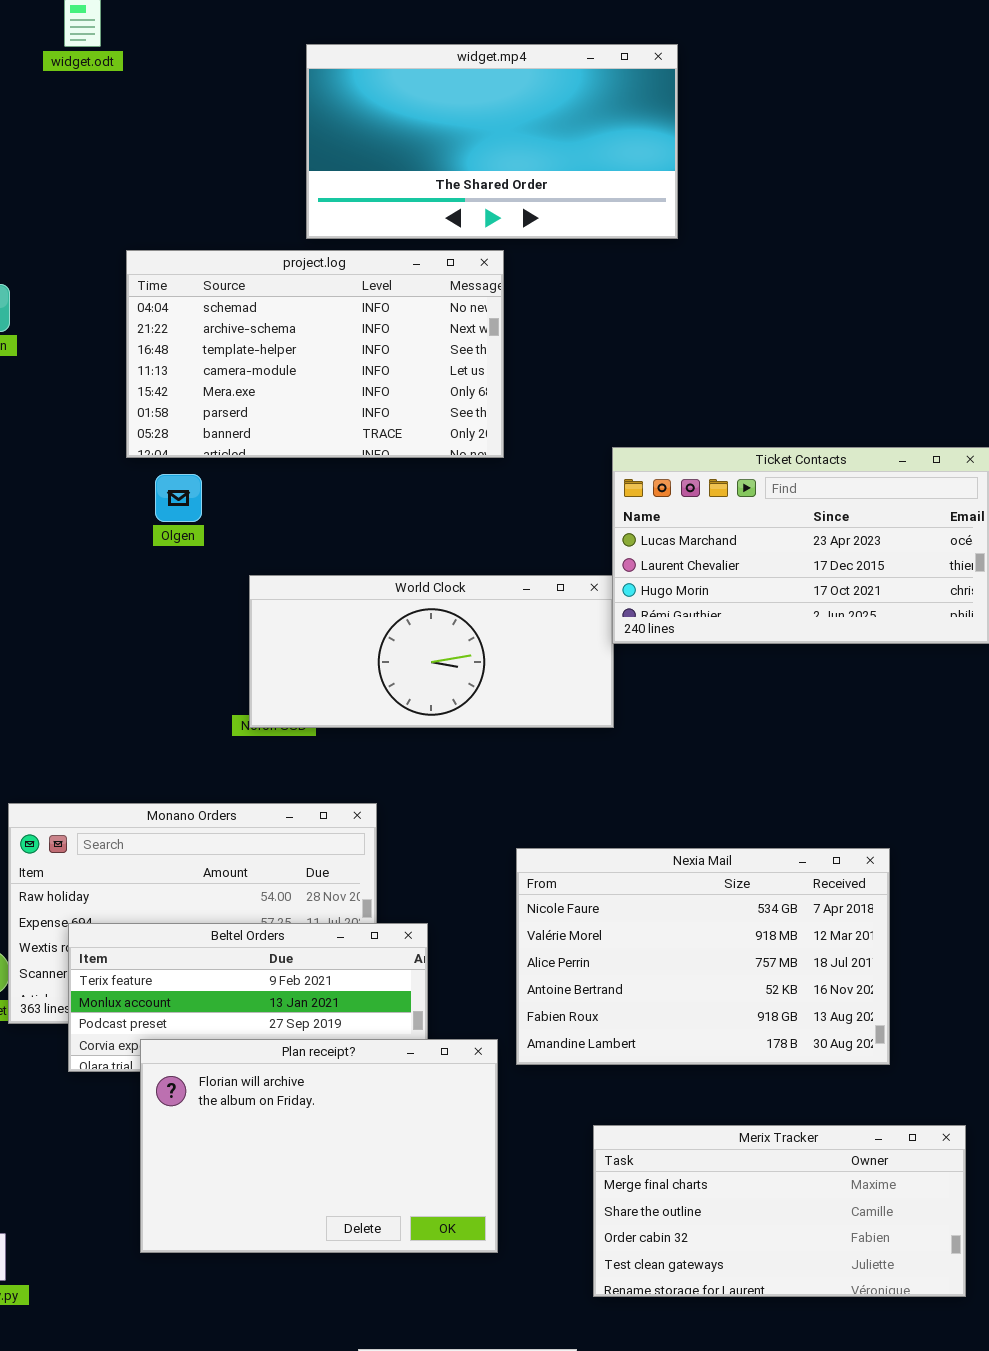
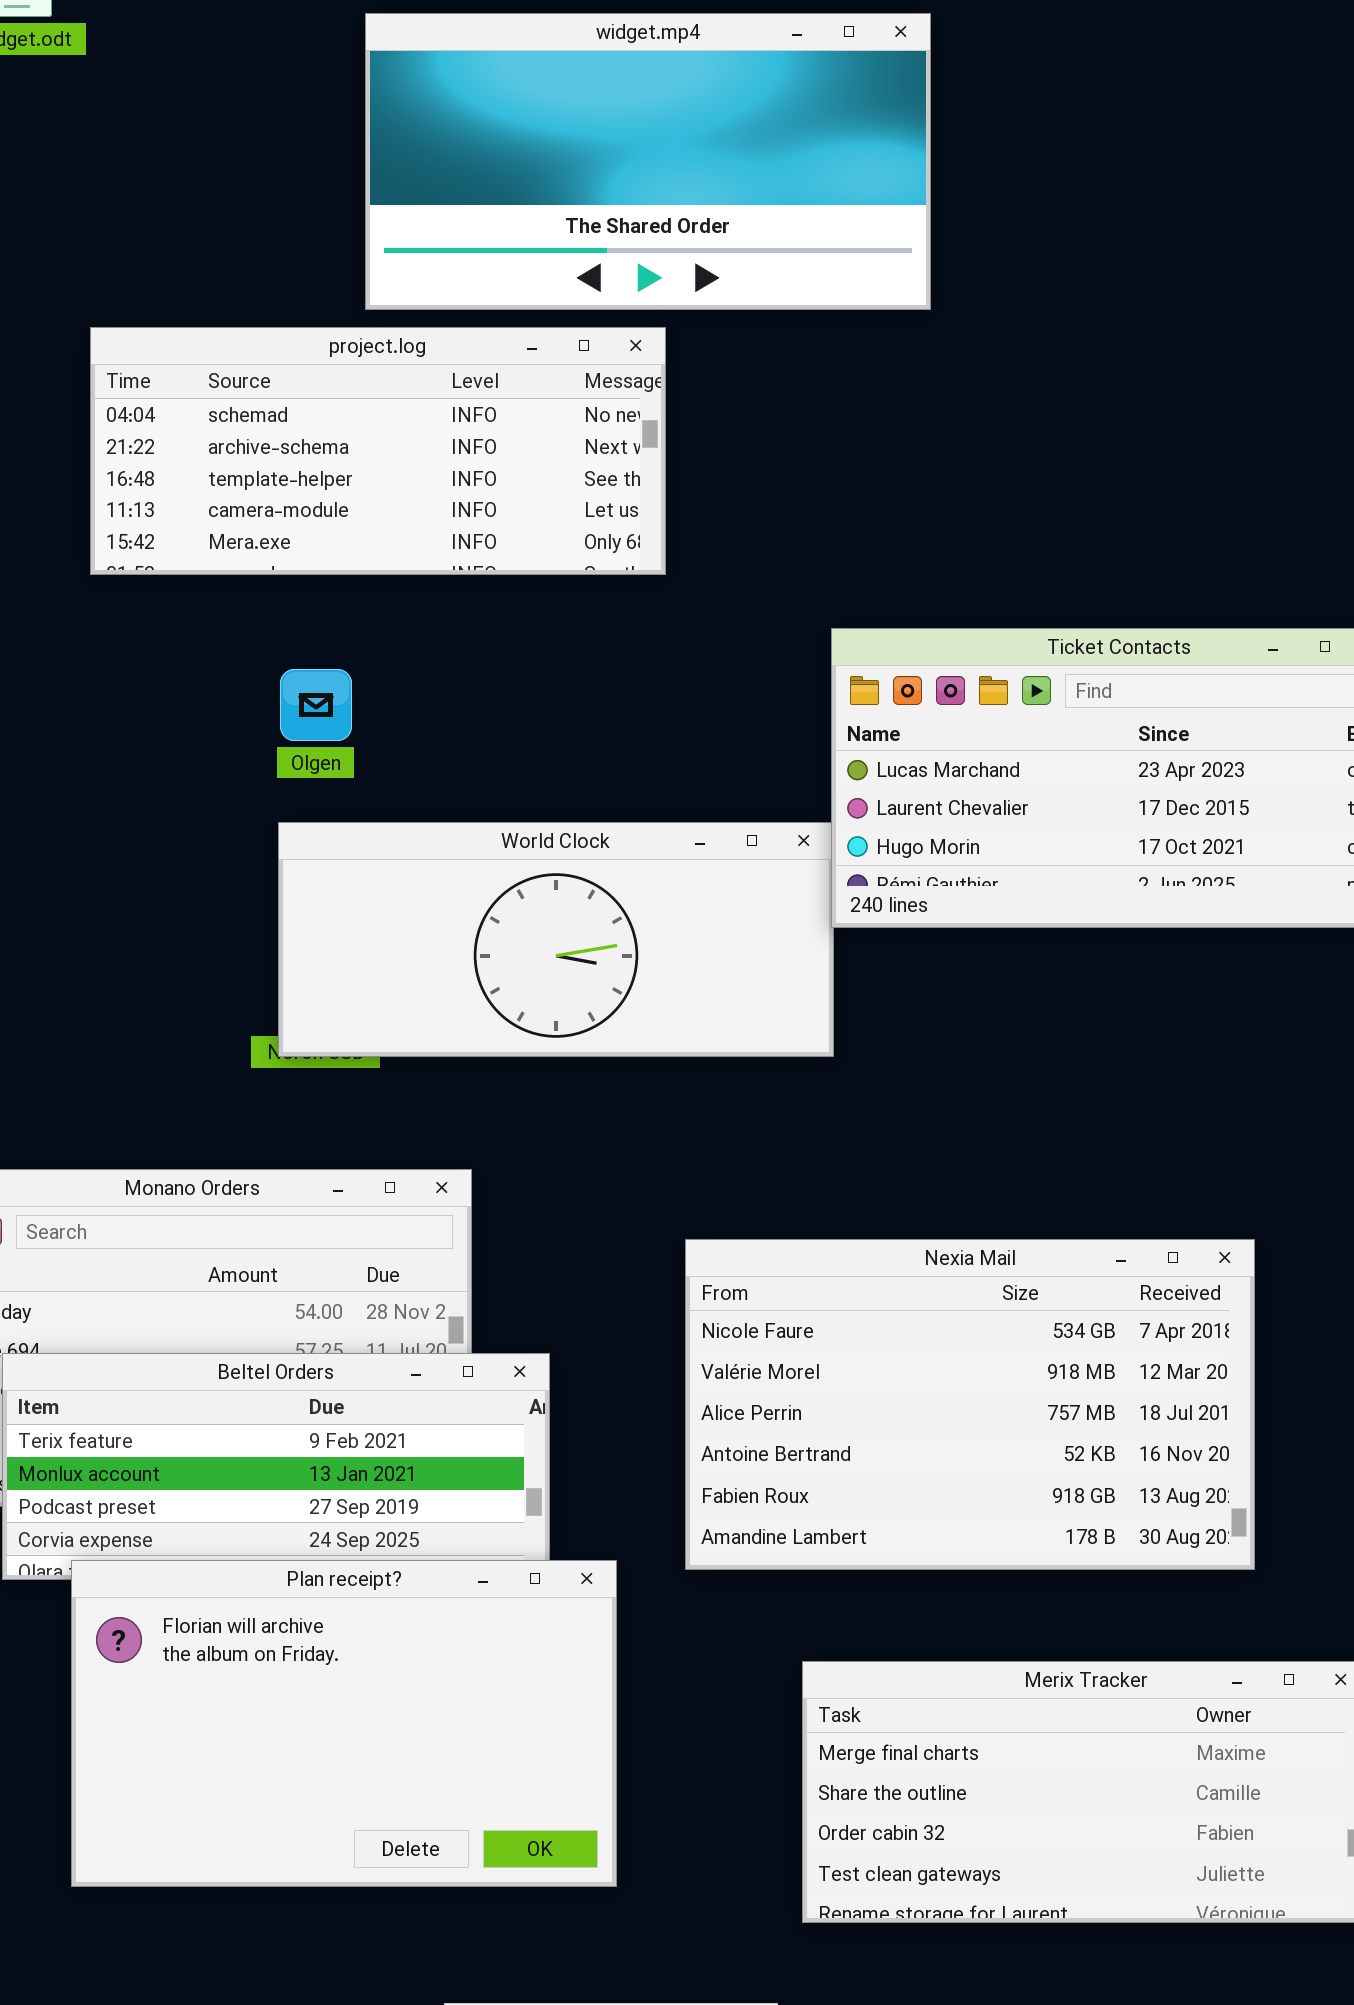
project.log: [126,250,504,458] -> [90,327,666,575], resized
Olgen: [155,474,202,522] -> [280,669,352,741], moved
Plan receipt?: [140,1039,498,1253] -> [71,1560,617,1887], moved

